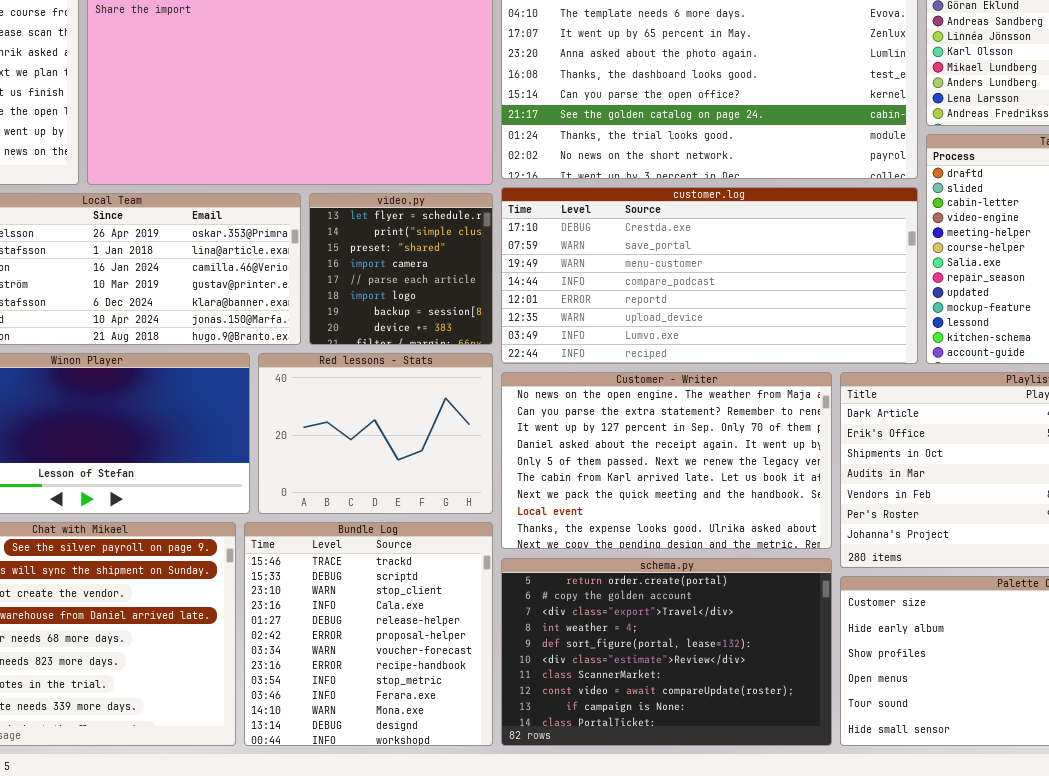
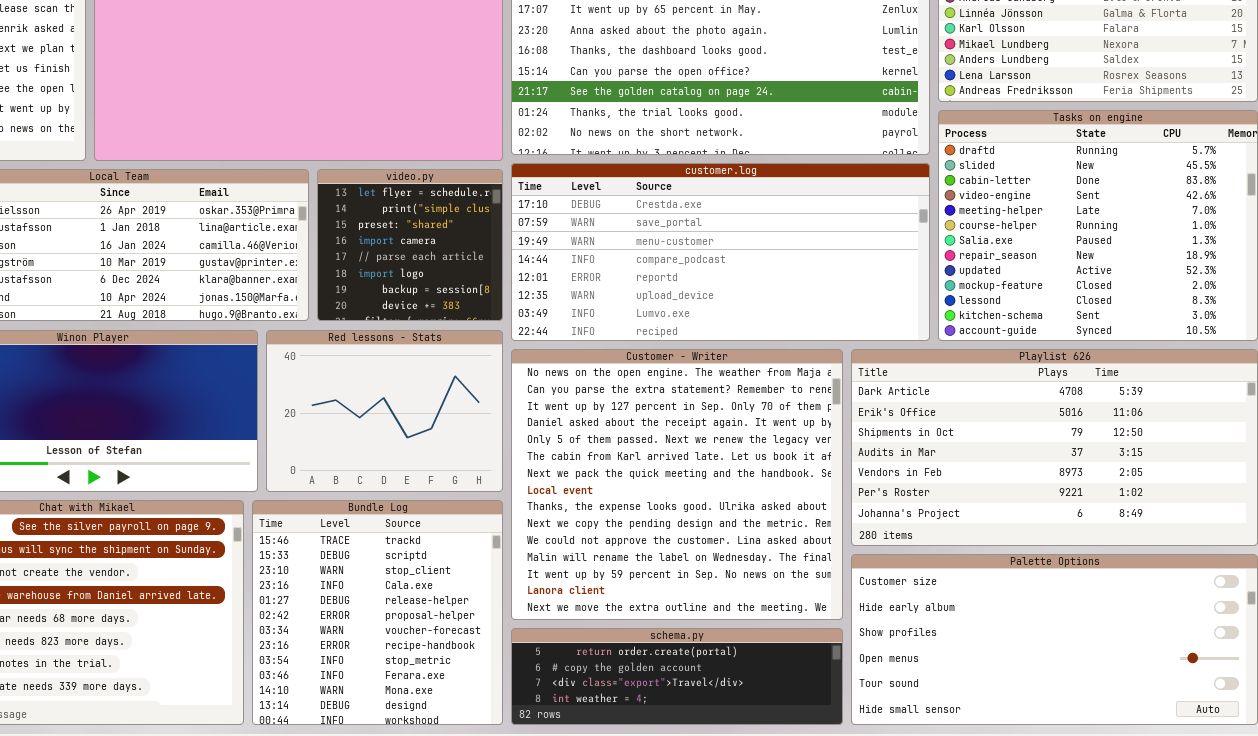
Customer - Writer: [501,372,832,549] -> [511,349,843,620], resized
schema.py: [501,558,832,746] -> [511,628,843,725], resized

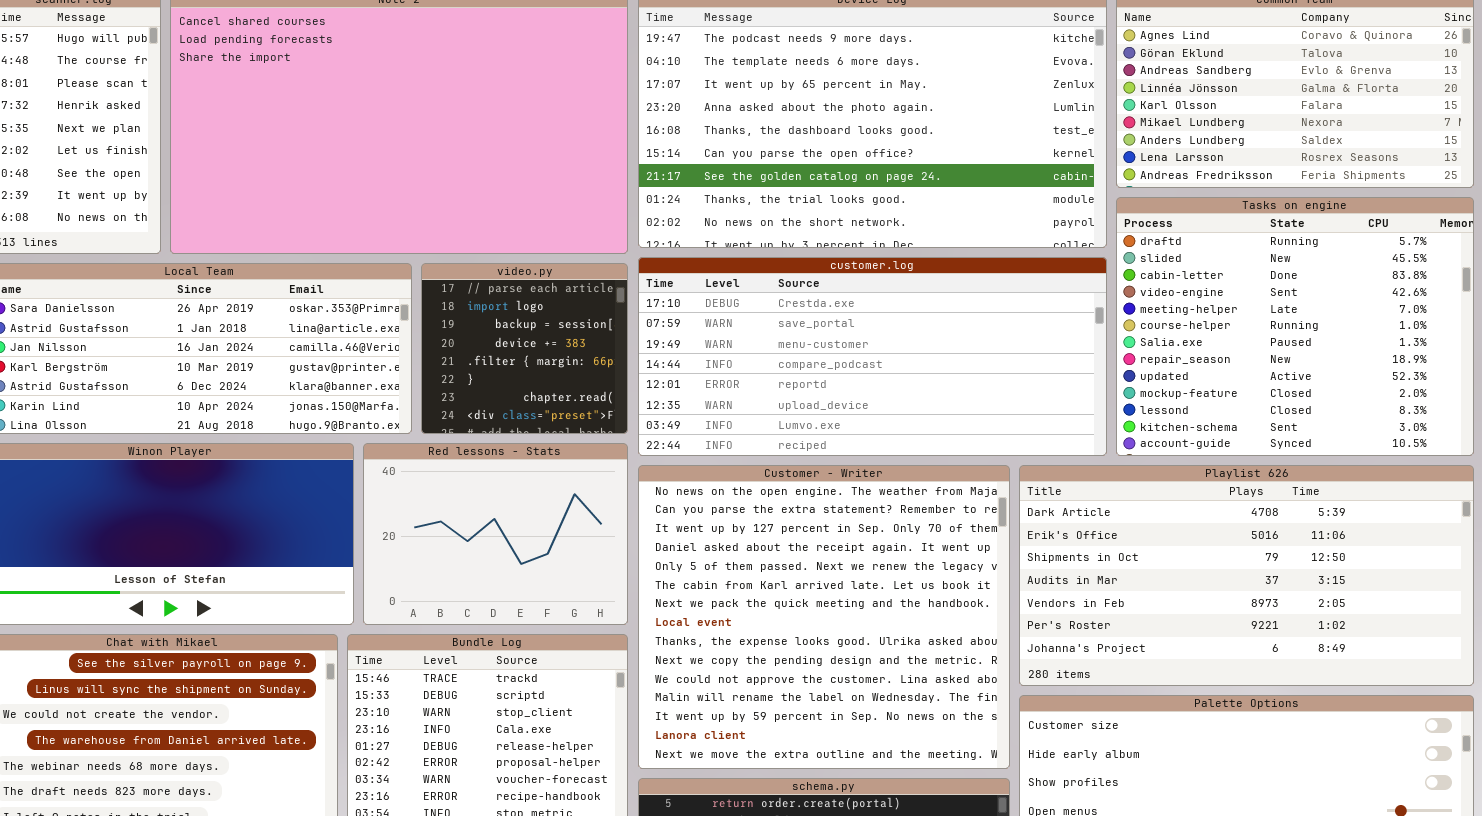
video.py: [317,169,503,321] -> [421,263,628,434], scrolled down 4 rows

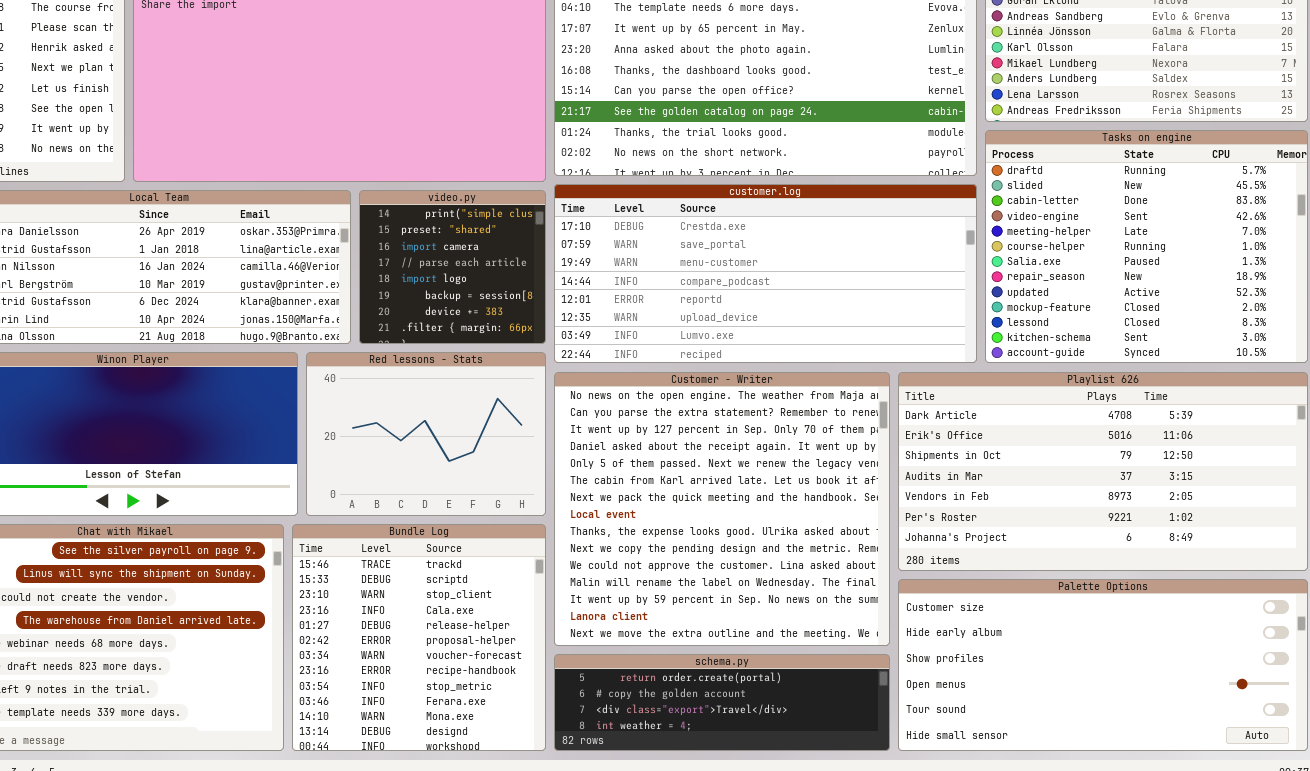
video.py: [421,263,628,434] -> [359,190,546,344], scrolled up 3 rows

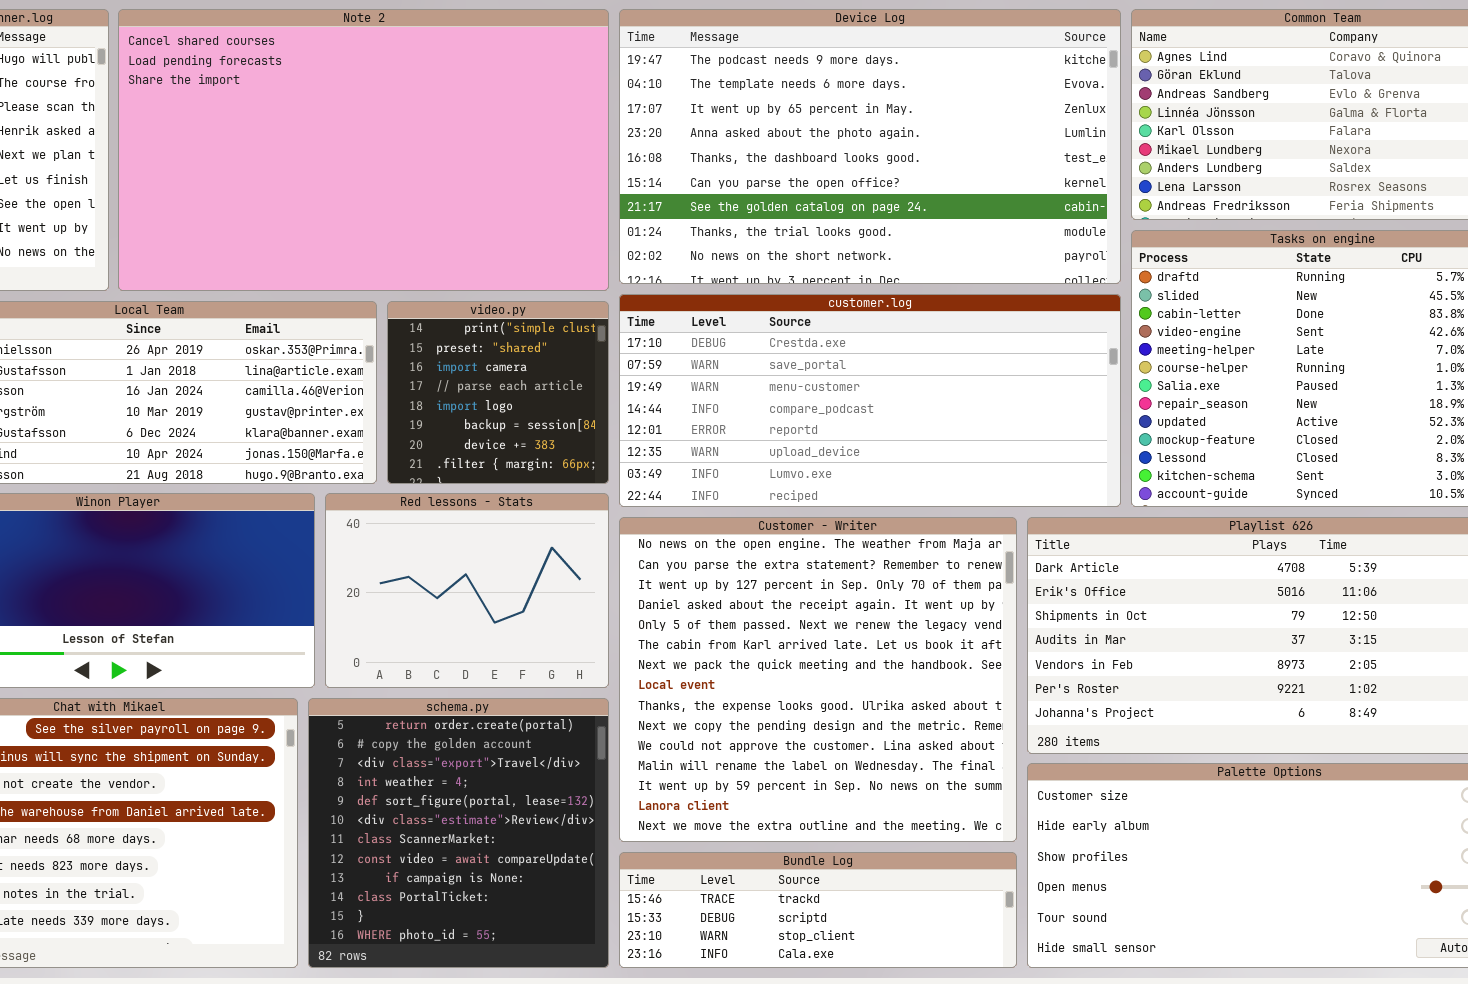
Bundle Log: [292,524,546,751] -> [619,852,1017,968], moved, resized
schema.py: [554,654,890,751] -> [308,698,609,968], moved, resized

